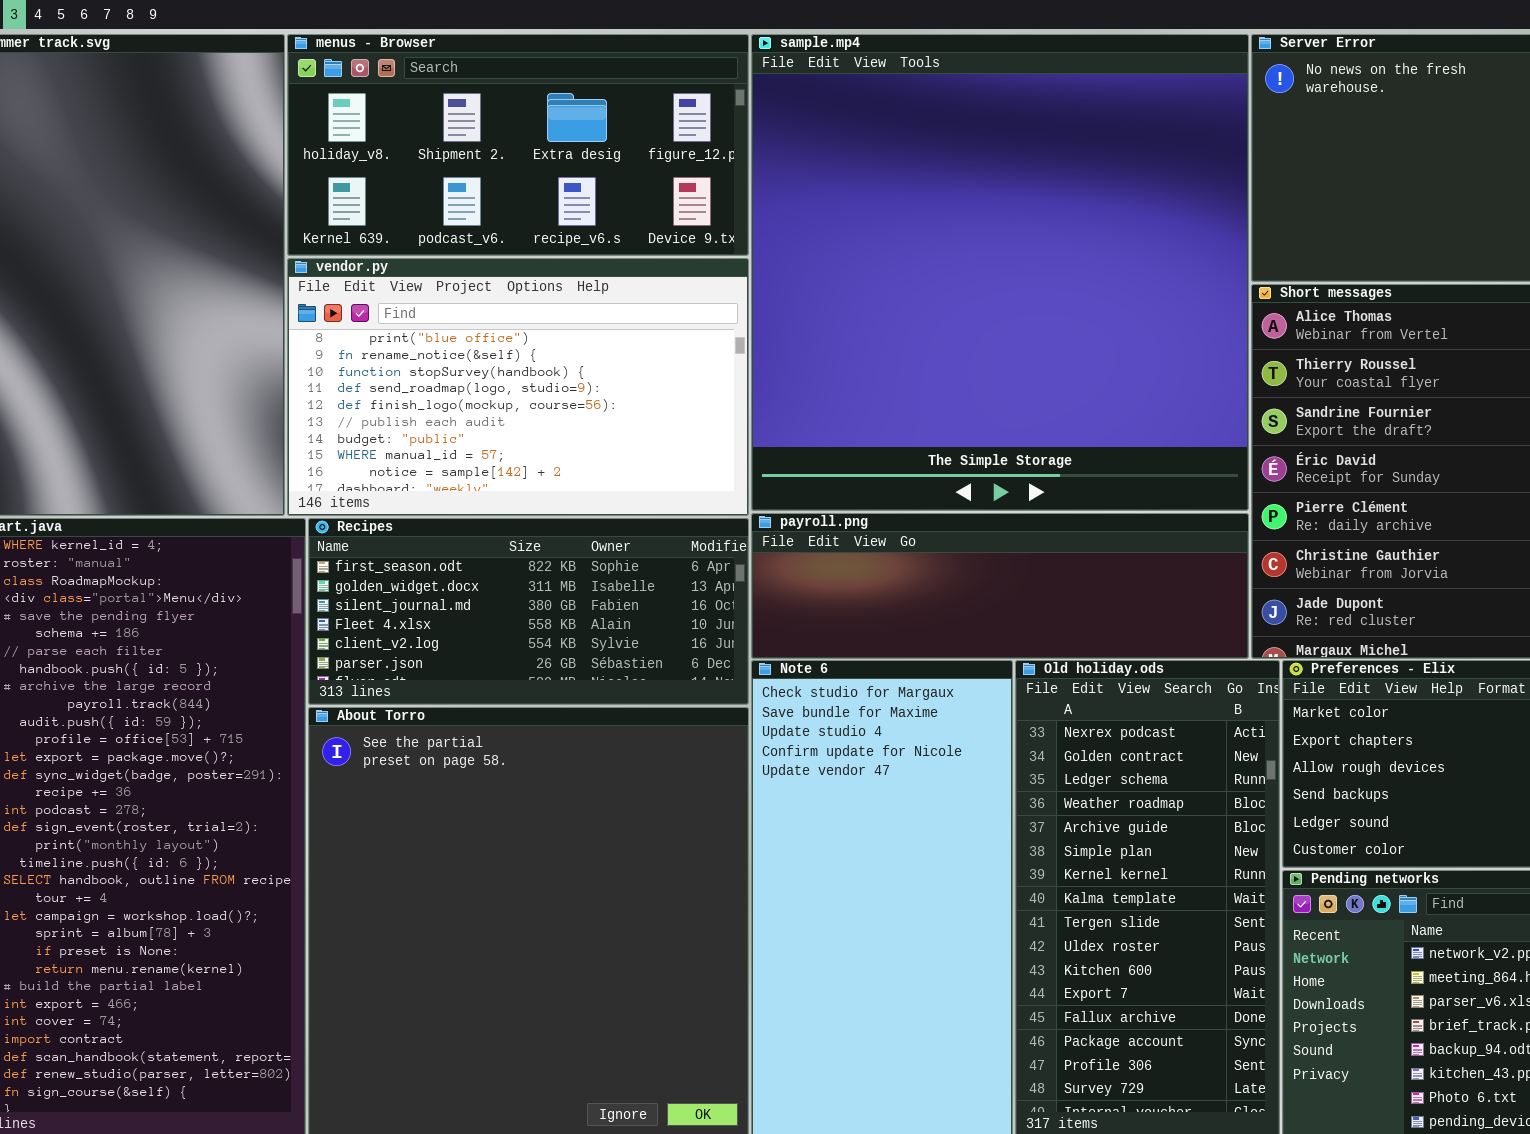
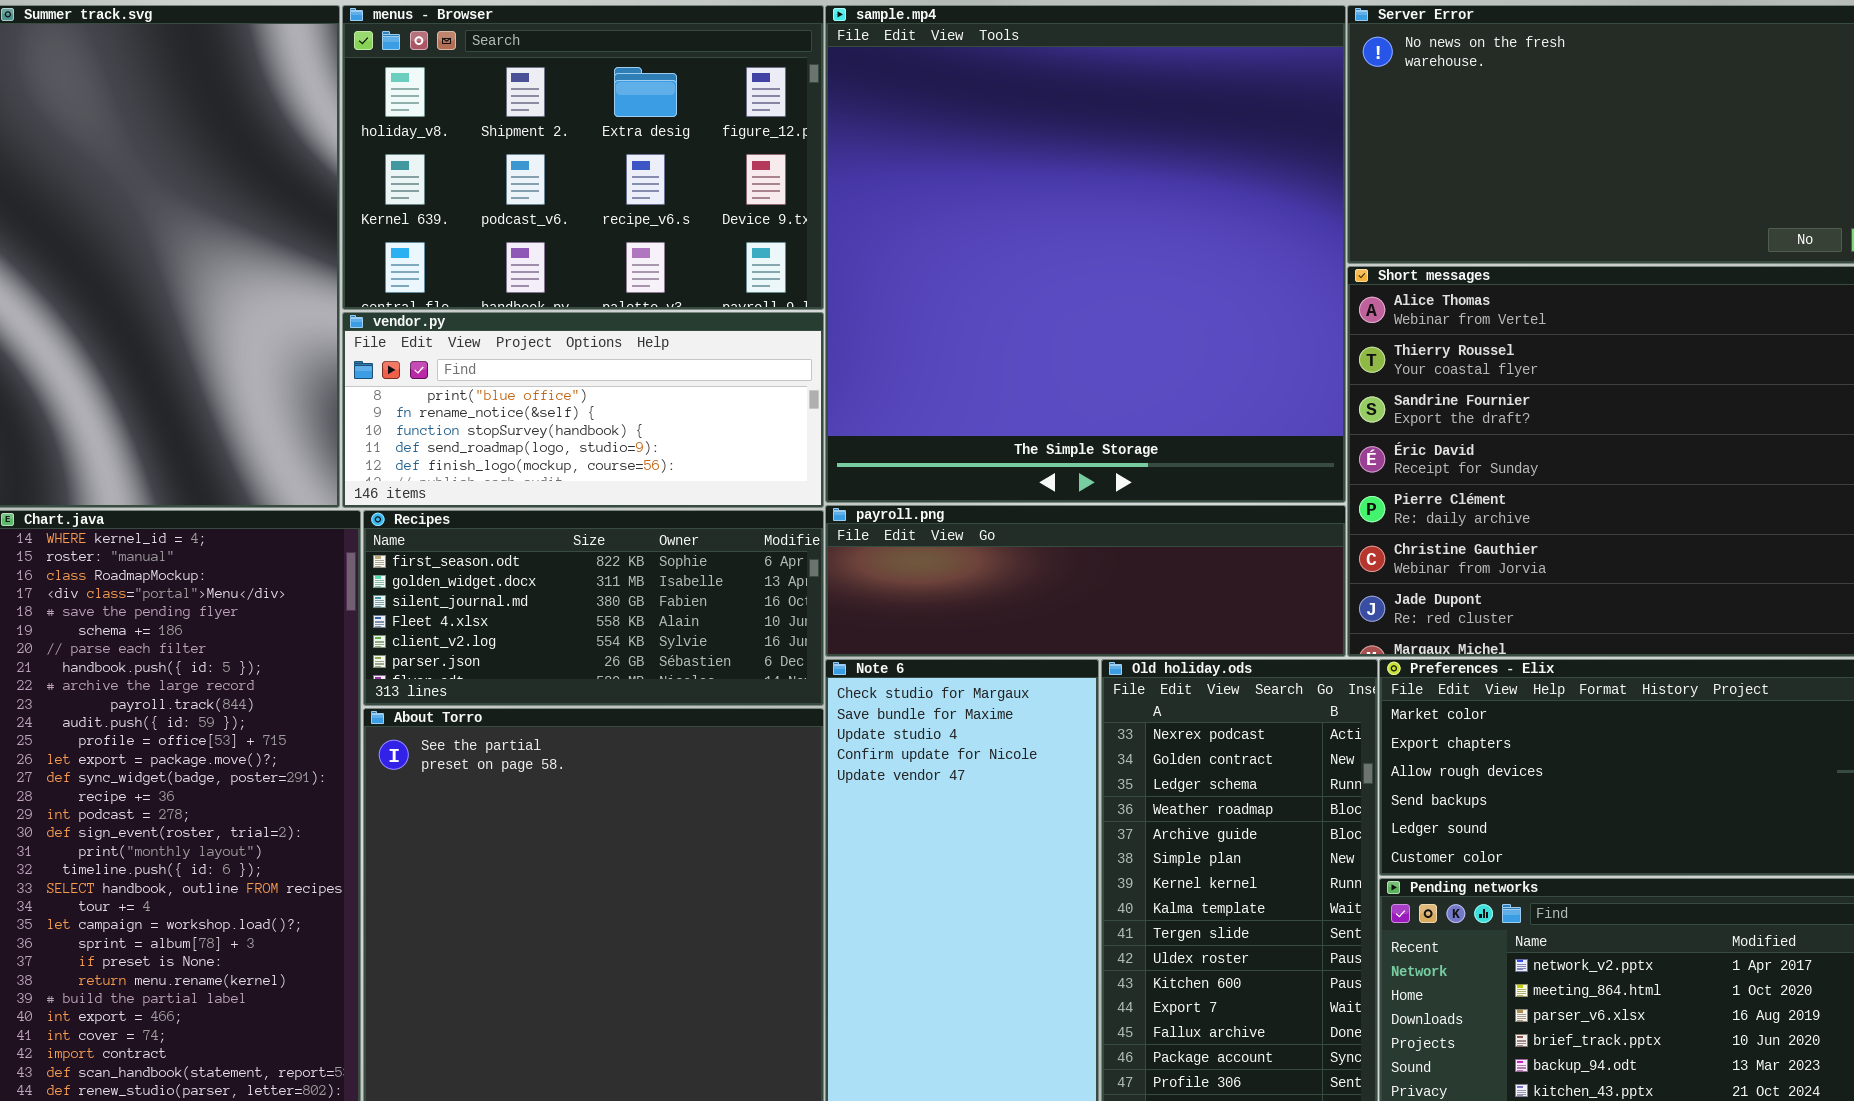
menus - Browser: [287,34,749,256] -> [342,5,824,310], resized
vendor.py: [287,258,749,516] -> [342,312,824,508], resized

